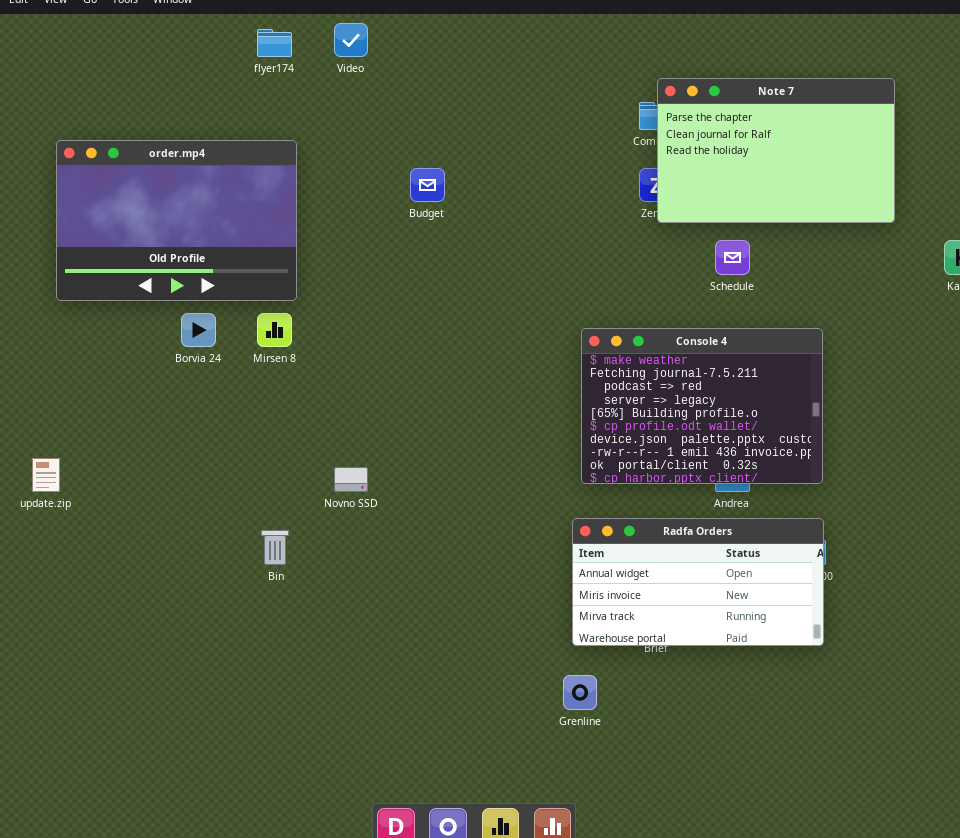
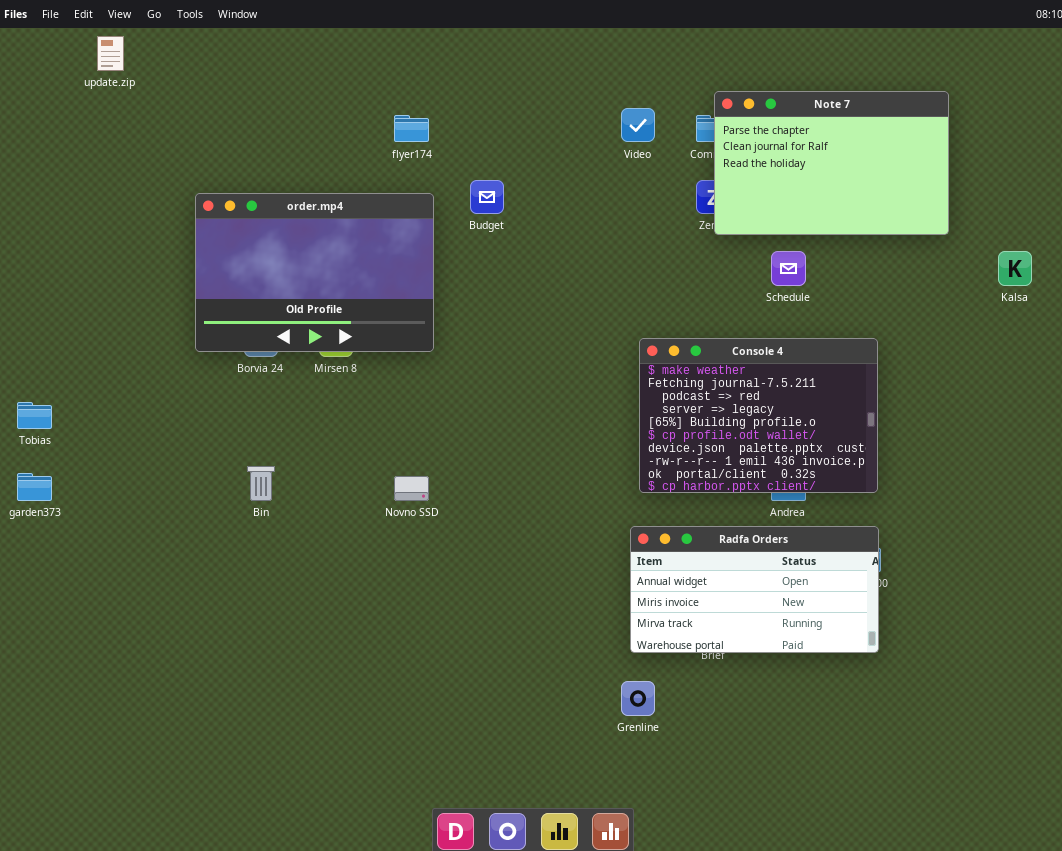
Video: [334,23,368,57] -> [621,108,655,142], moved
flyer174: [257,29,292,57] -> [394,115,429,142], moved
order.mp4: [56,140,297,301] -> [195,193,434,352], moved
update.zip: [32,458,60,492] -> [97,36,124,71], moved
Bin: [261,530,289,565] -> [247,466,275,501], moved

